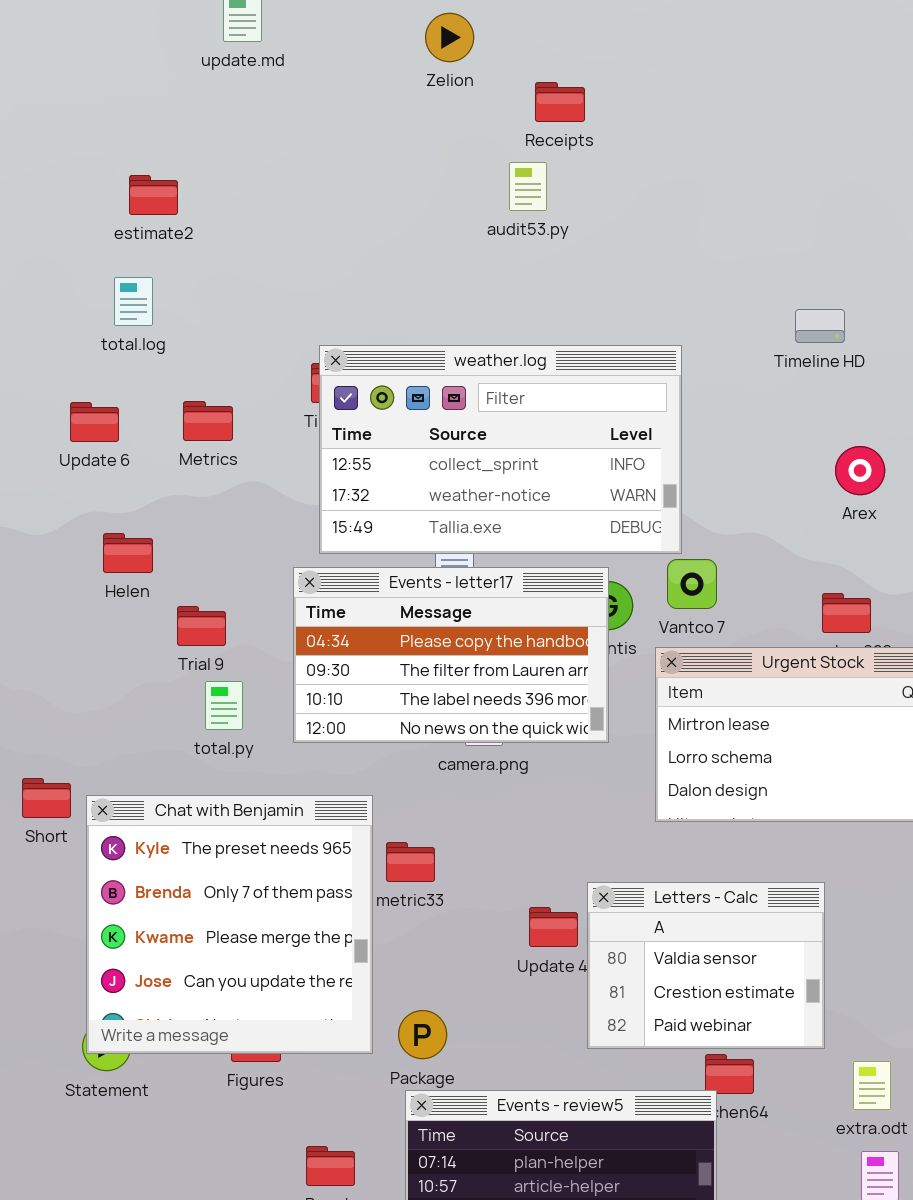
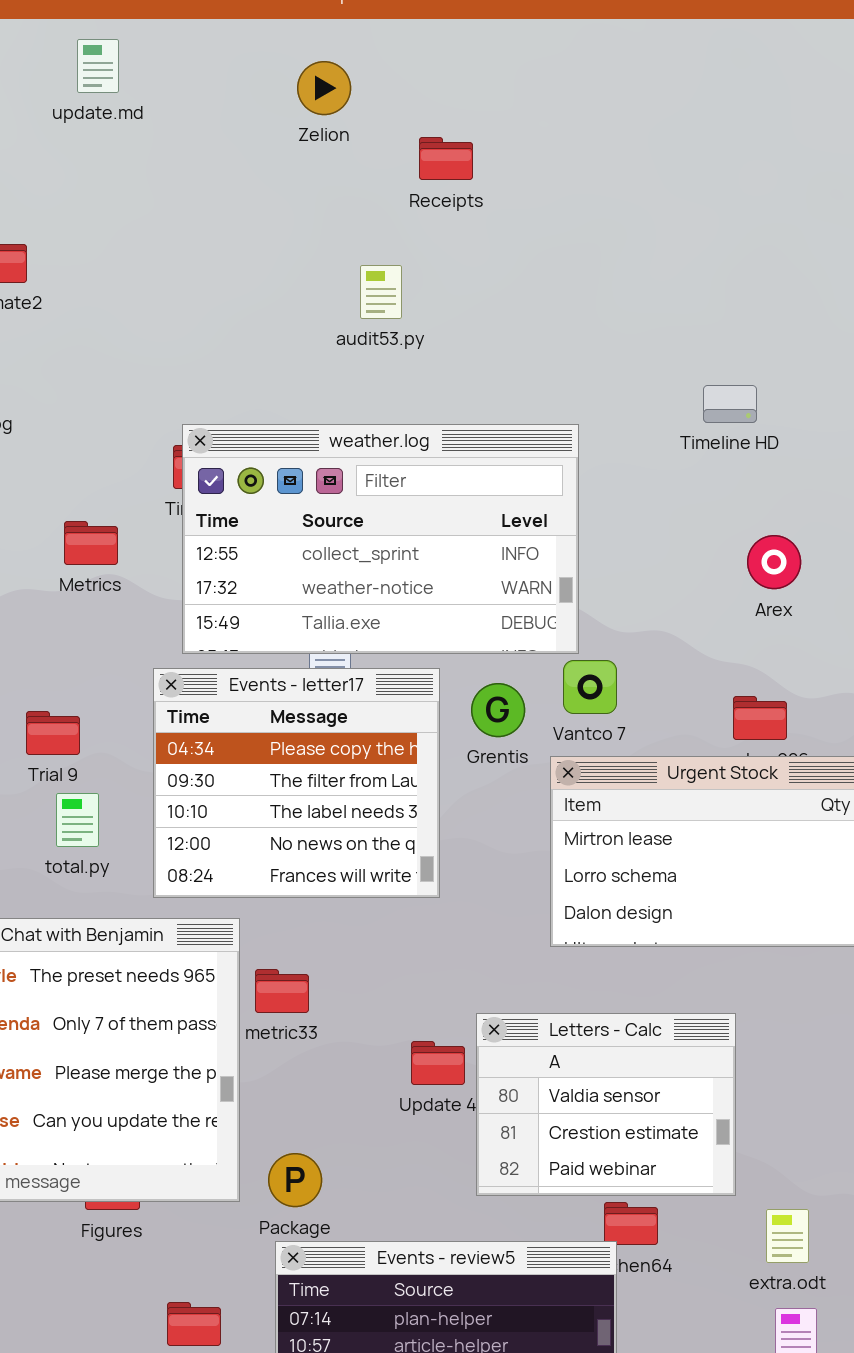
audit53.py: [509,162,547,211] -> [360,265,402,319], moved
Metrics: [183,401,233,441] -> [64,521,118,565], moved
Events - letter17: [293,567,609,743] -> [153,668,440,898], resized

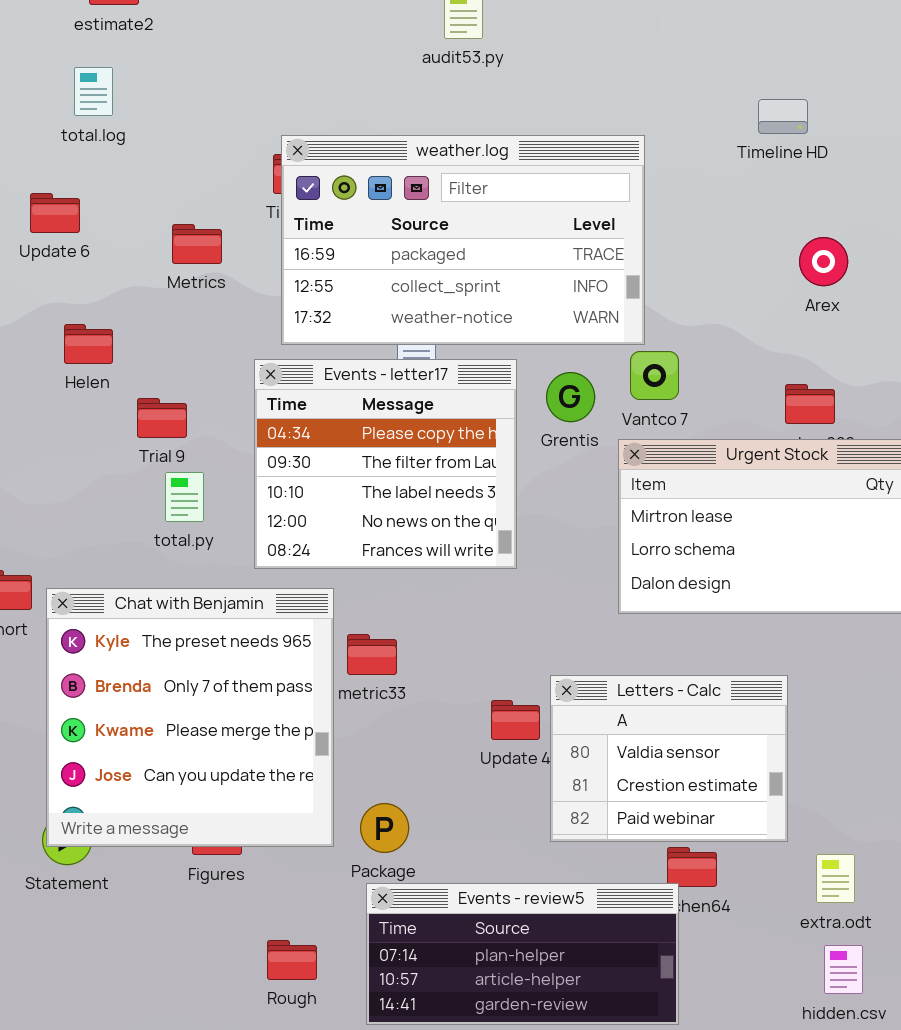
weather.log: [182,424,579,654] -> [281,135,645,345], scrolled up 1 row

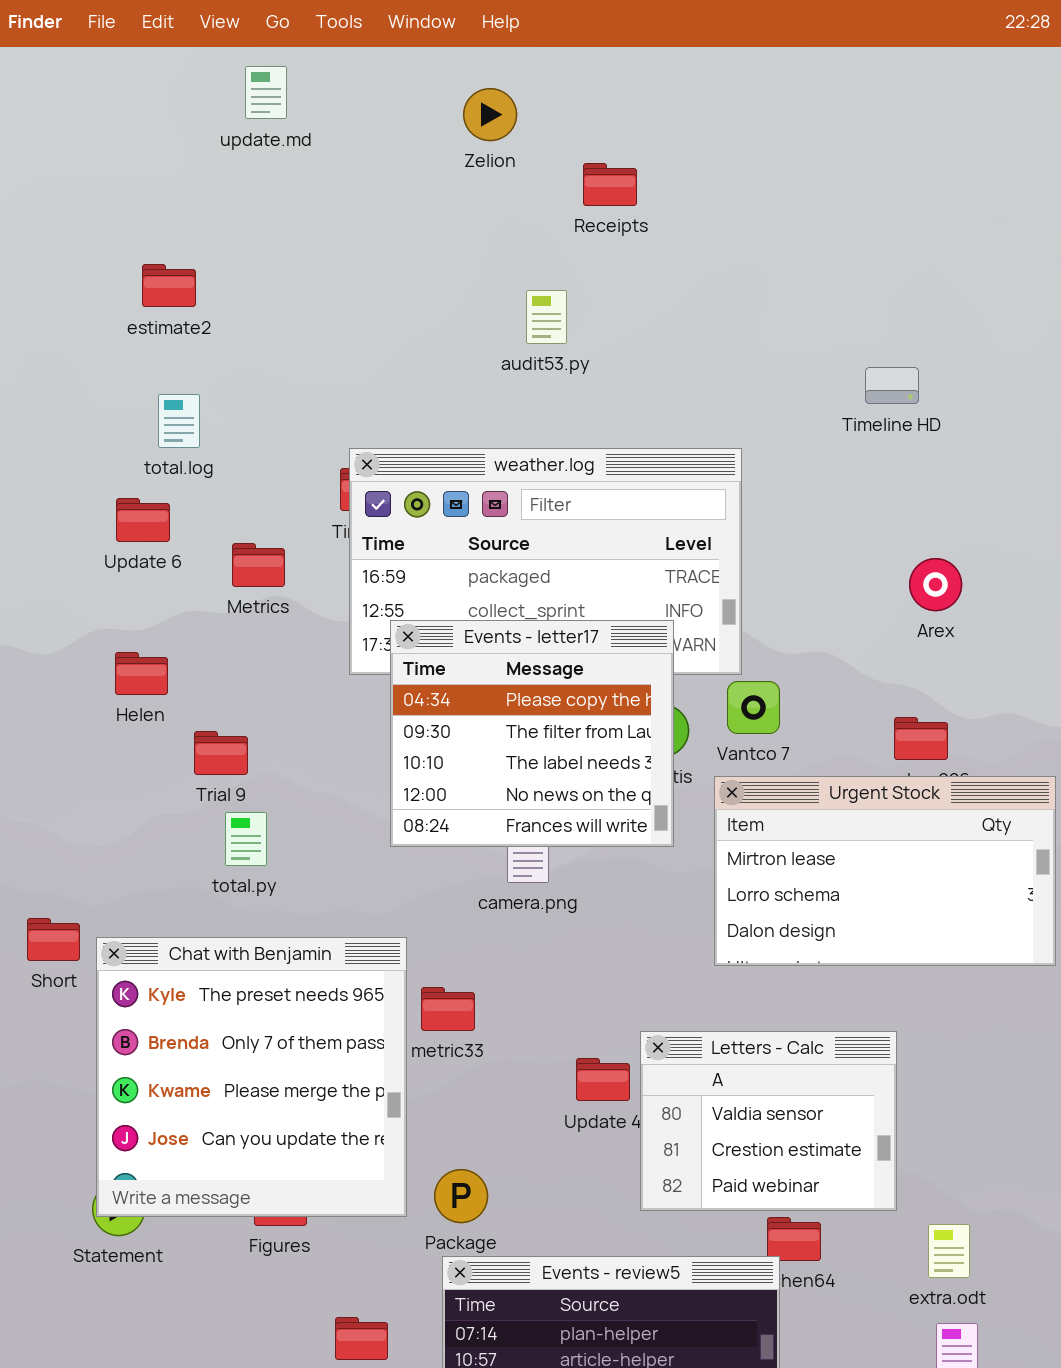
total.log: [74,67,113,116] -> [158,394,200,448], moved
Timeline HD: [758,99,808,134] -> [865,367,919,404], moved
Update 6: [30,193,80,233] -> [116,498,170,542], moved
Events - letter17: [254,359,517,569] -> [390,620,674,847], moved

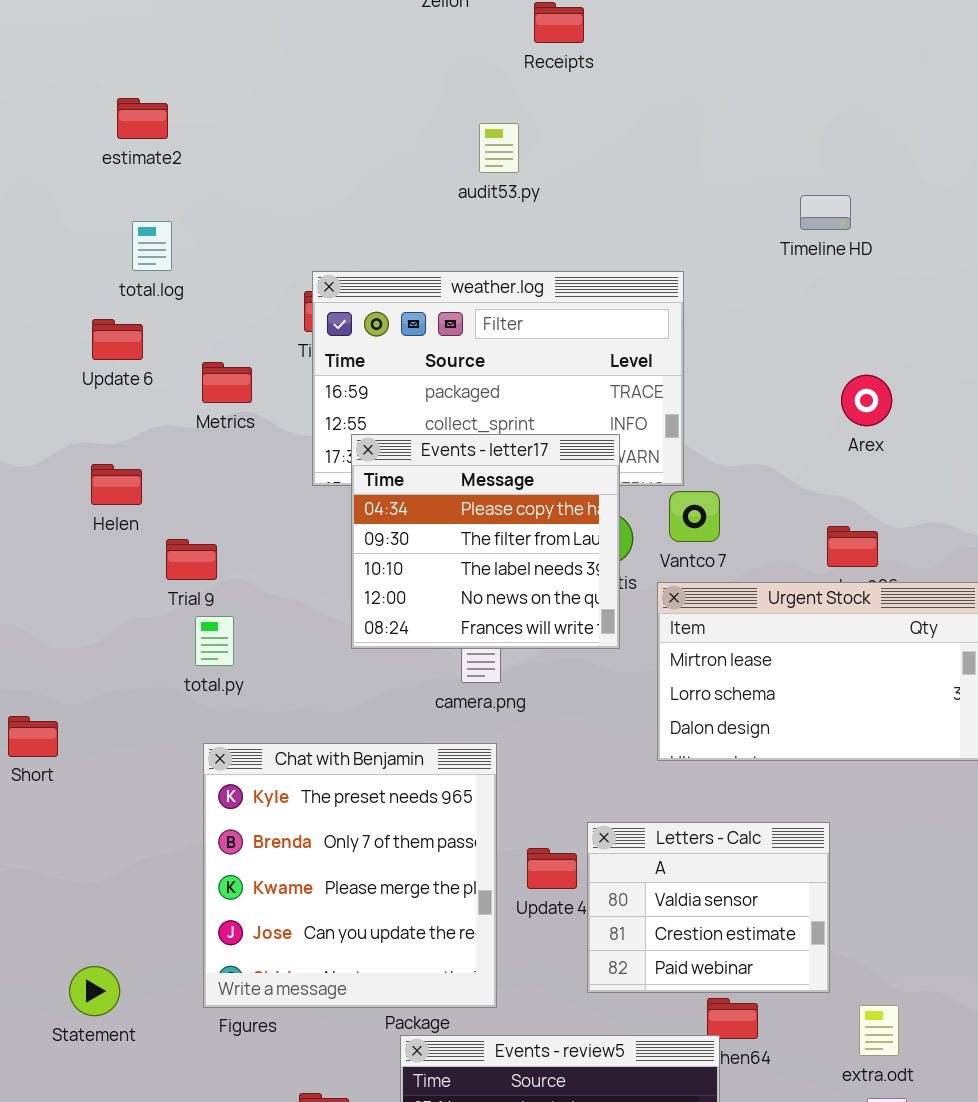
Chat with Benjamin: [96,937,407,1217] -> [203,743,497,1008], moved

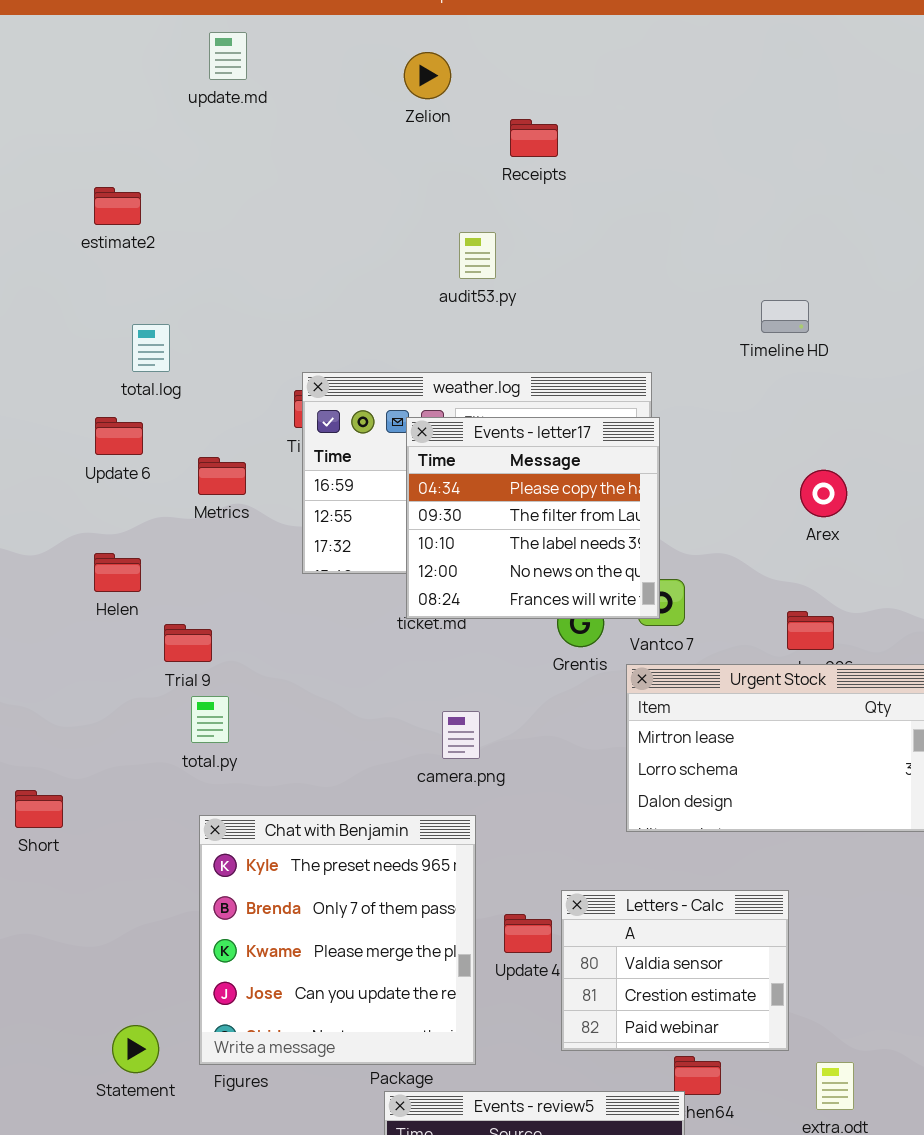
estimate2: [117,98,168,139] -> [94,187,141,225], moved
Events - letter17: [351,434,620,649] -> [406,417,660,619], moved
Statement: [69,966,120,1016] -> [112,1025,159,1073], moved

